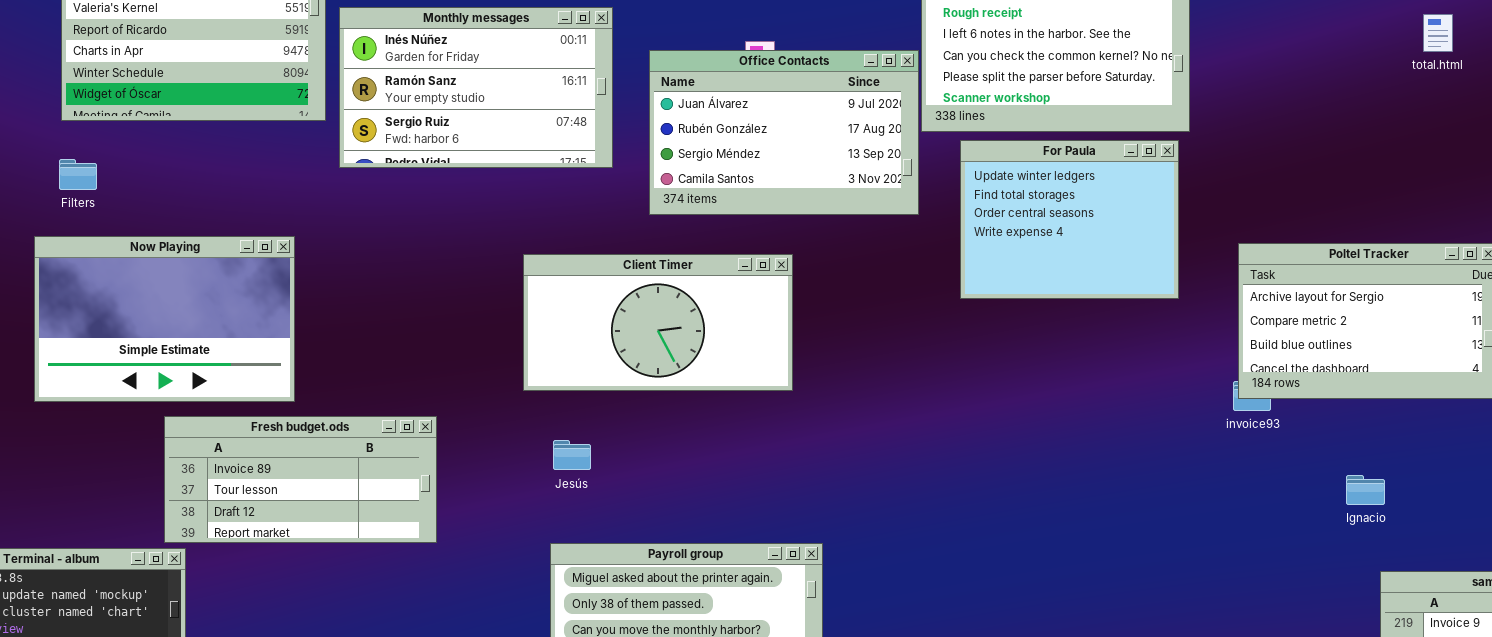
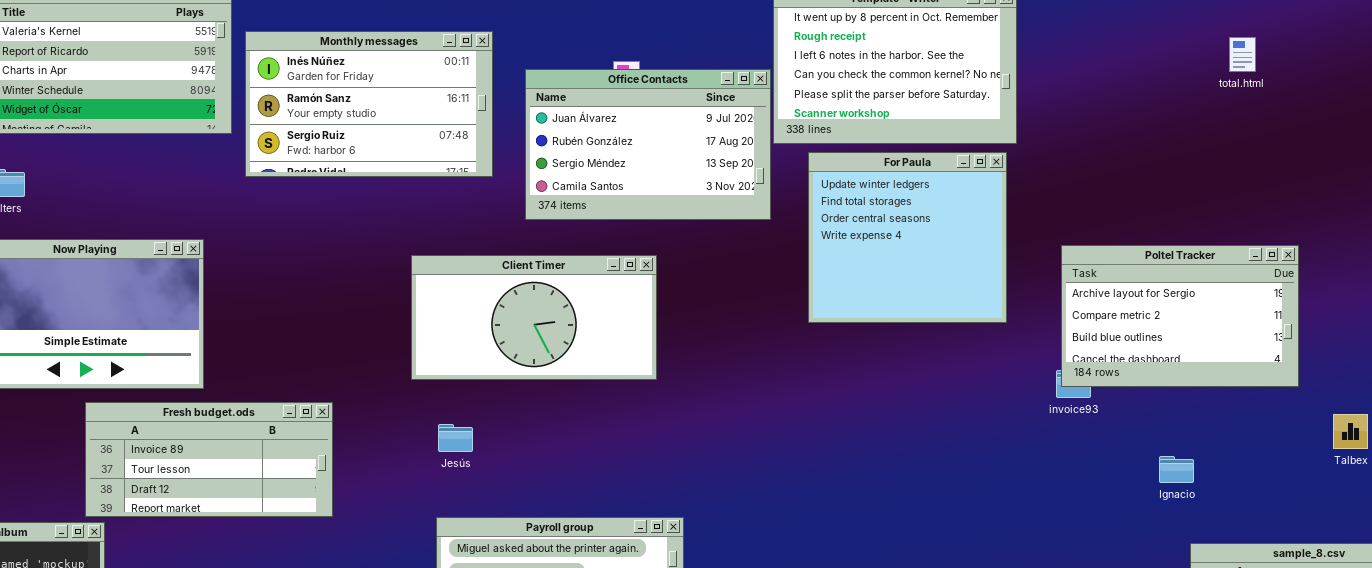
For Paula: [960,140,1179,299] -> [808,152,1007,323], resized

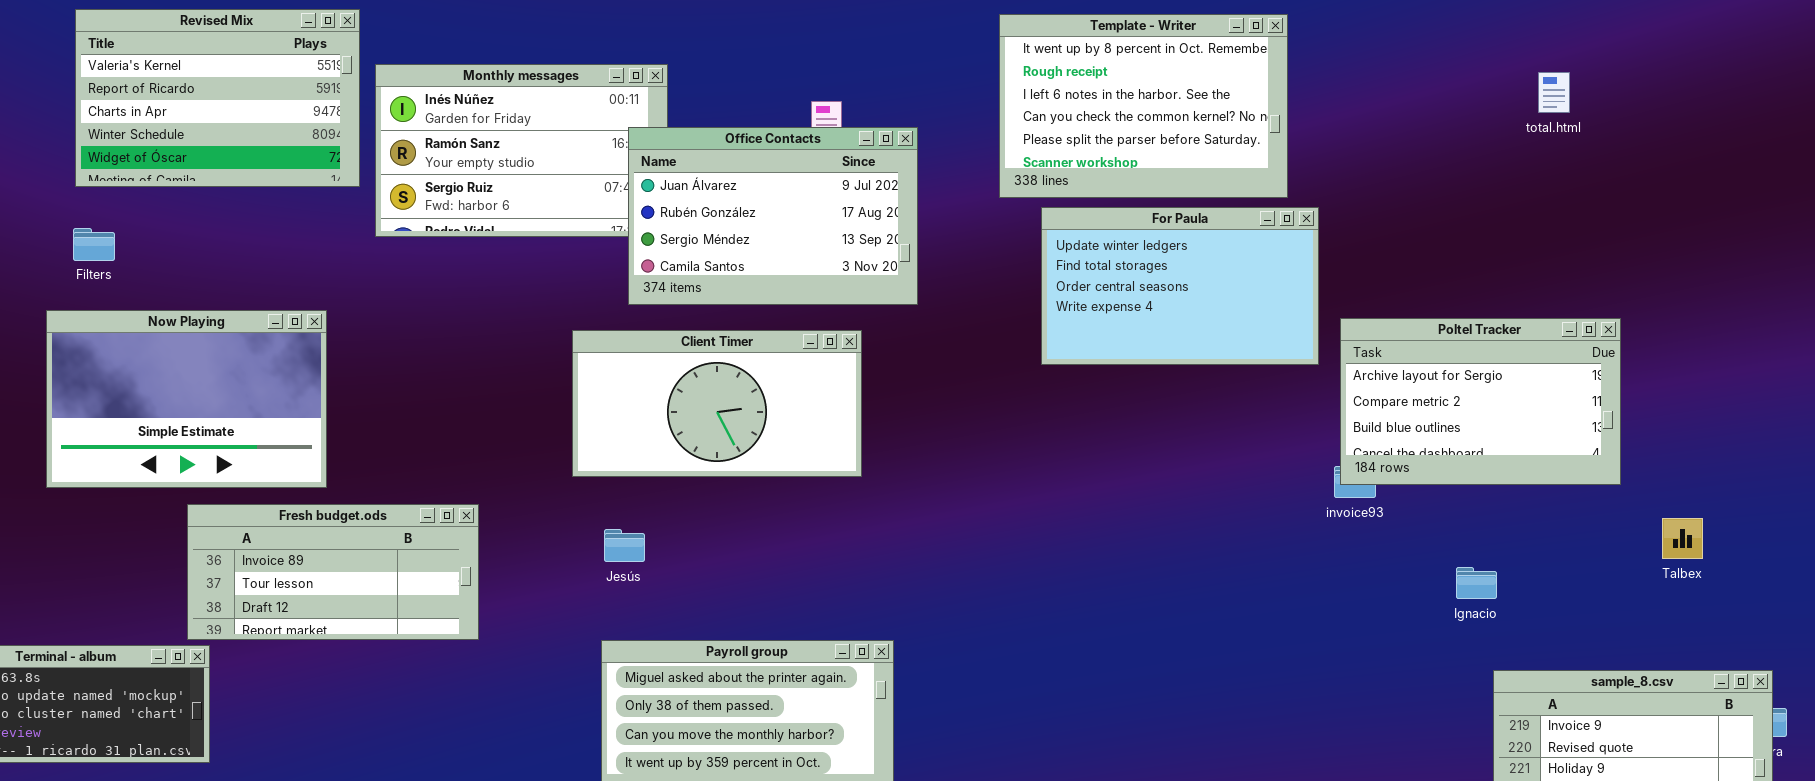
Office Contacts: [525,69,771,220] -> [628,127,918,305], moved
For Paula: [808,152,1007,323] -> [1041,207,1319,365], resized

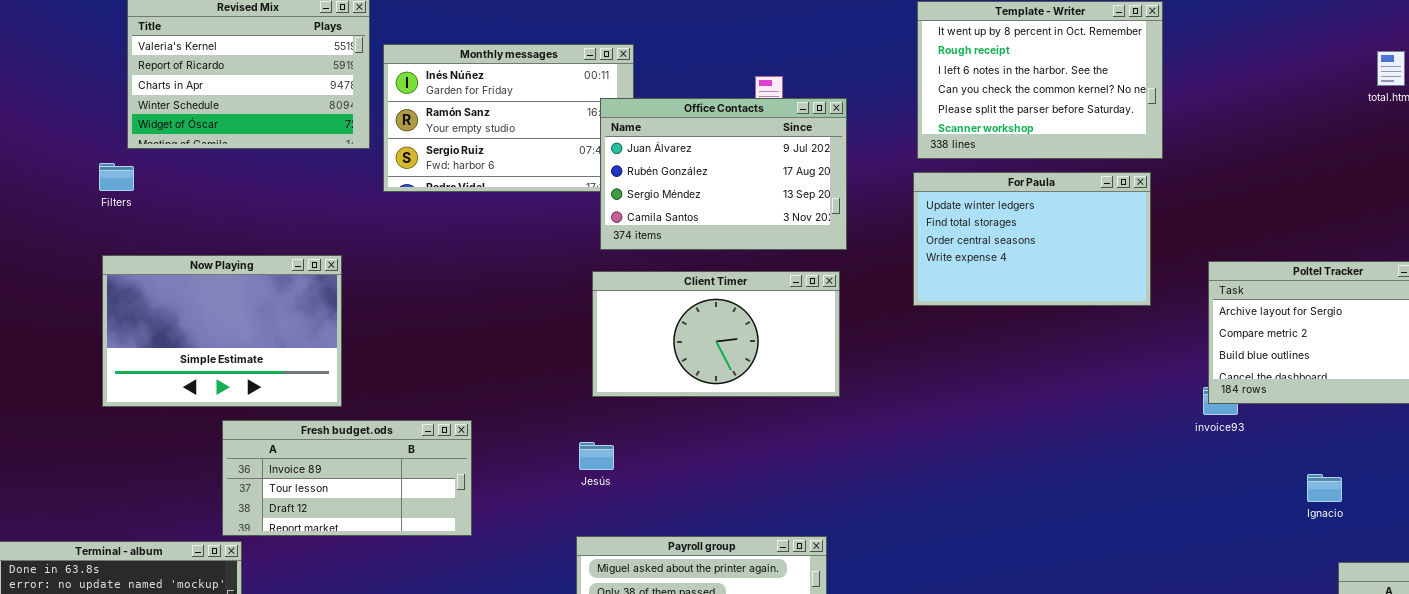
For Paula: [1041,207,1319,365] -> [913,172,1151,306], moved
Filters: [73,228,115,261] -> [99,163,134,191], moved
Client Timer: [572,330,862,477] -> [592,271,840,397], moved

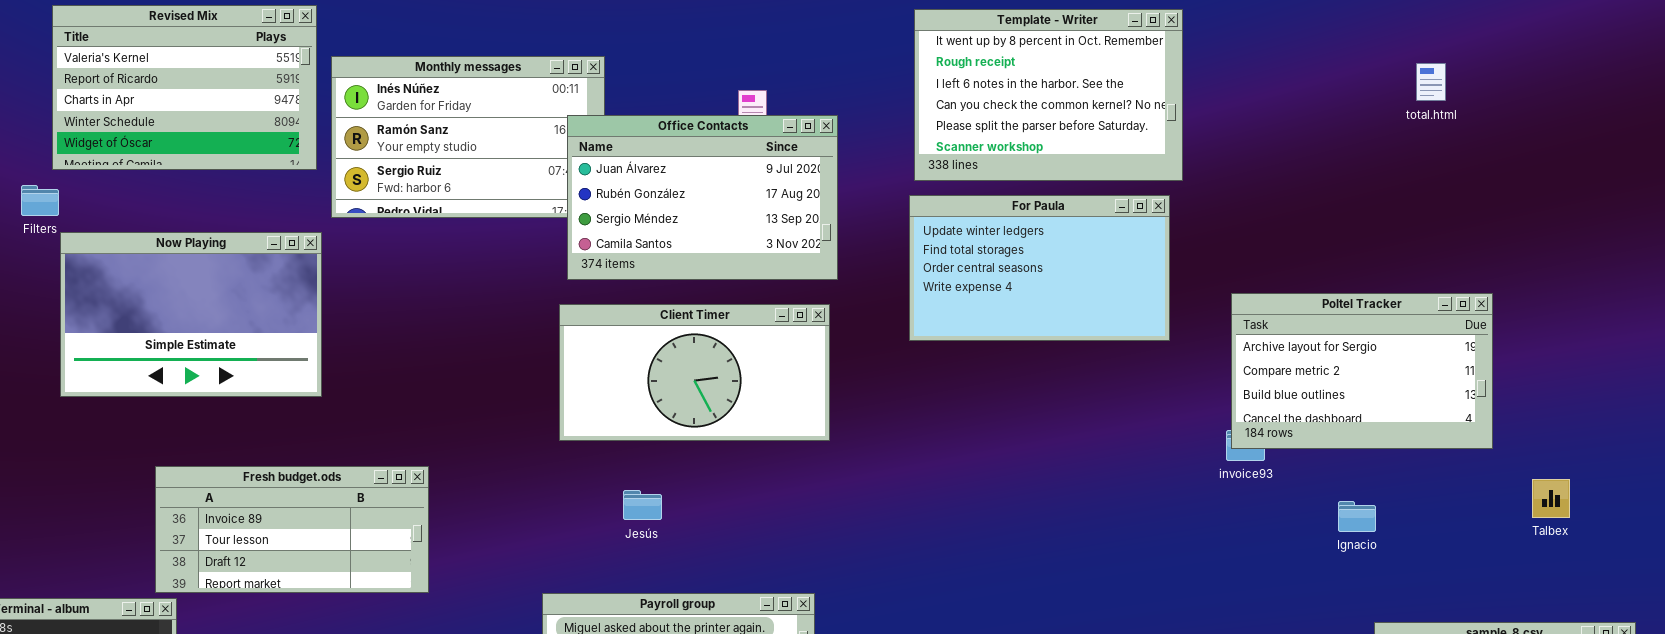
Now Playing: [102,255,342,407] -> [60,232,322,397], moved
Jesús: [579,442,614,470] -> [623,490,662,520], moved
Ignacio: [1307,474,1342,502] -> [1338,501,1376,532], moved

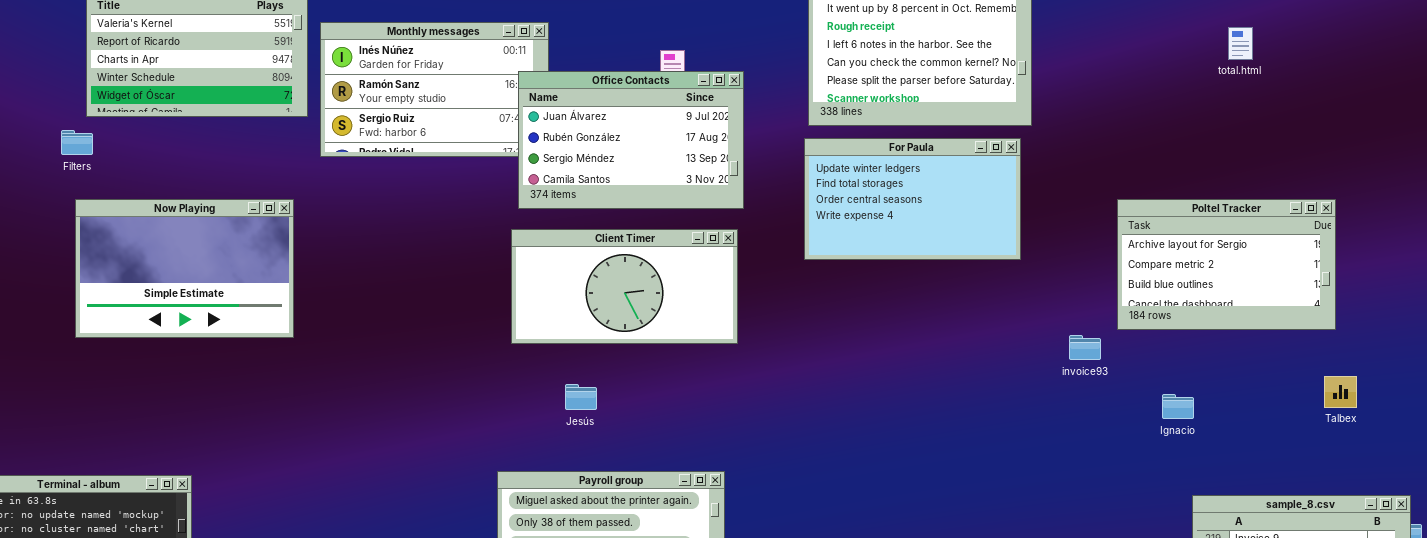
Now Playing: [60,232,322,397] -> [75,199,294,338], moved
Poltel Tracker: [1231,293,1493,449] -> [1117,199,1336,330], moved
Fresh budget.ods: [155,466,429,593] -> none, closed

